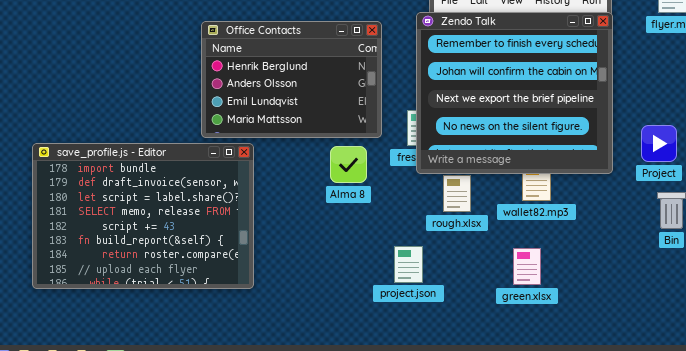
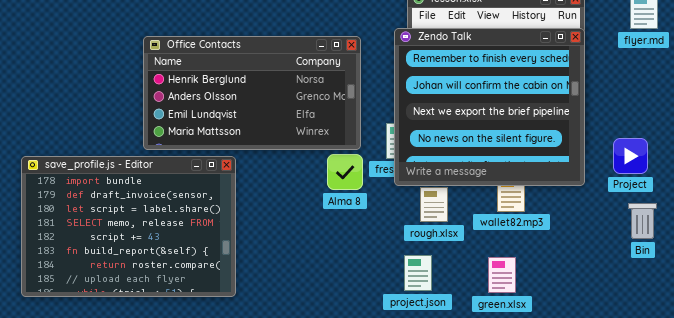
Office Contacts: [201,21,382,138] -> [143,36,361,150], resized
Alma 8: [330,146,367,183] -> [327,154,363,190], moved
project.json: [394,246,423,283] -> [404,255,432,291], moved

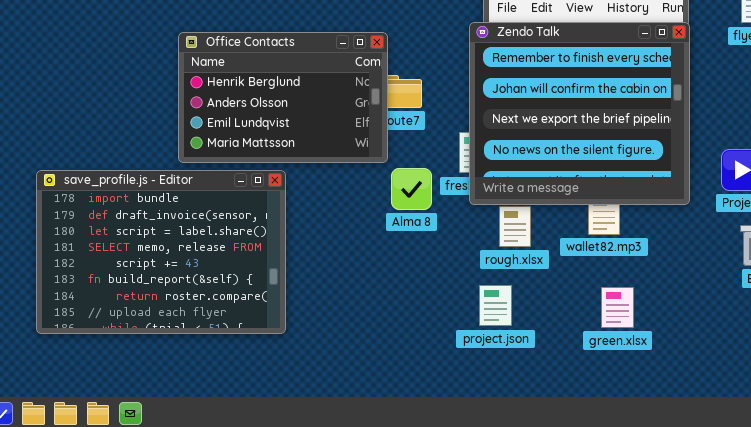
Office Contacts: [143,36,361,150] -> [178,32,388,163], resized
green.xlsx: [488,257,516,293] -> [601,287,634,328], moved

